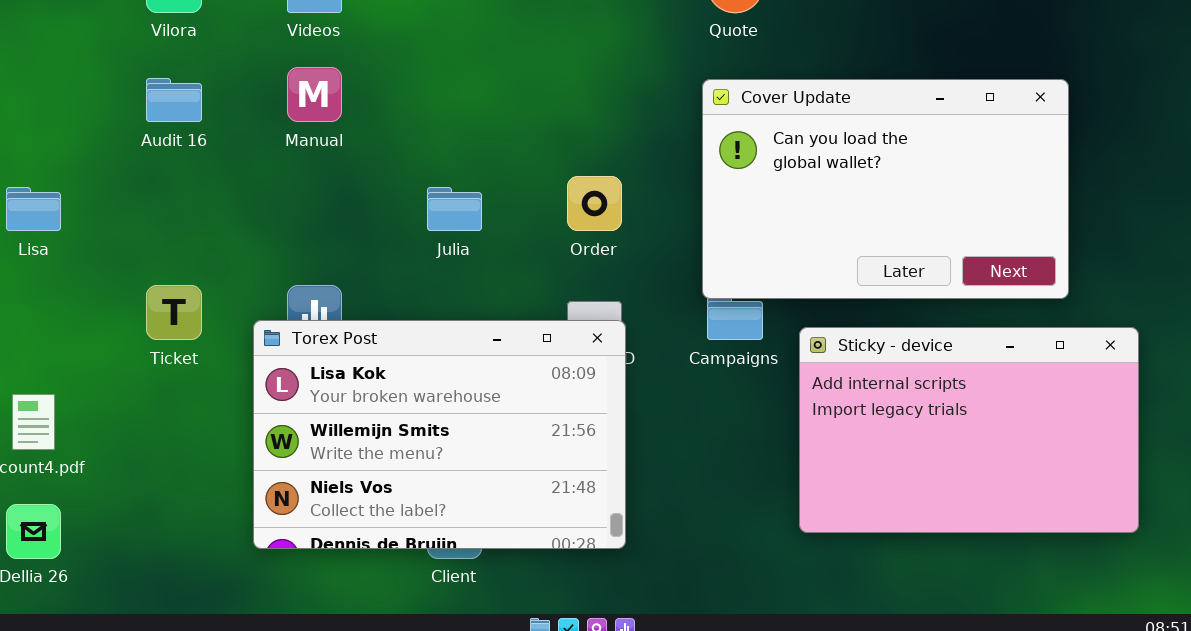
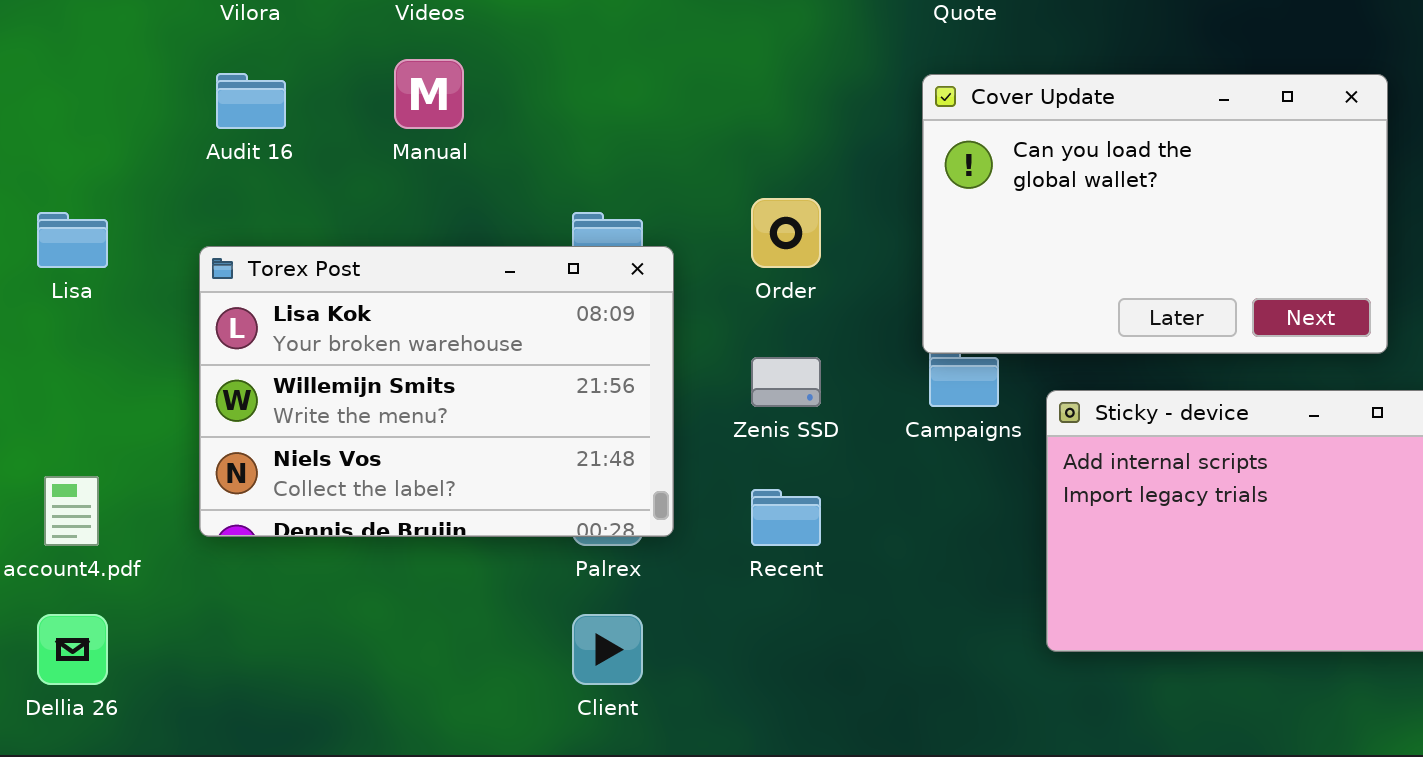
Torex Post: [253,320,626,549] -> [199,246,674,537], moved

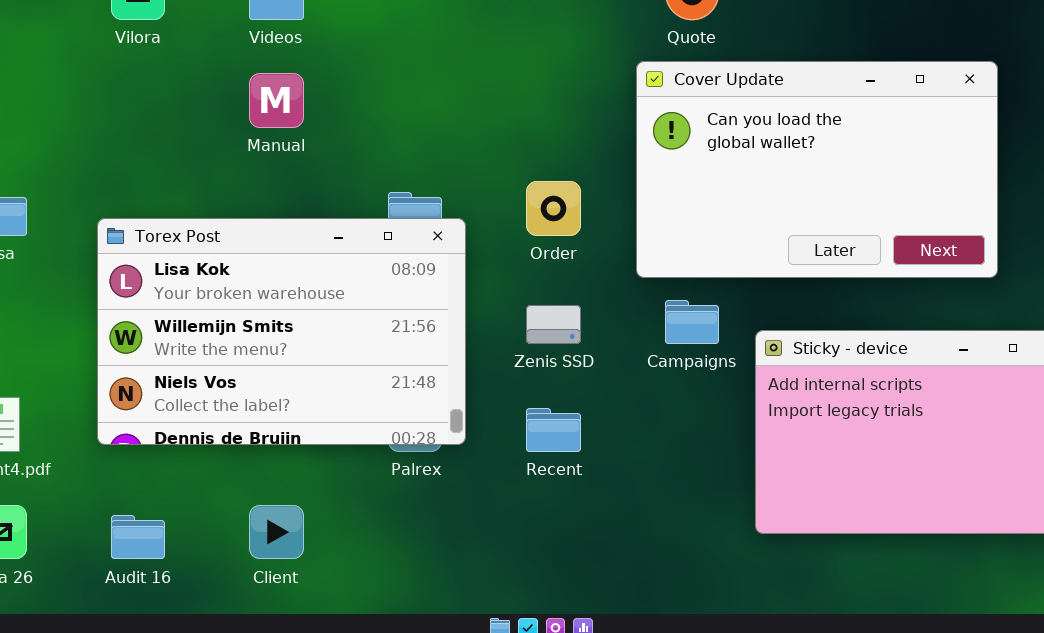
Audit 16: [216,73,286,129] -> [111,515,165,559], moved
Cover Update: [922,74,1388,354] -> [636,61,998,278], moved
Client: [572,614,643,685] -> [249,505,304,559], moved

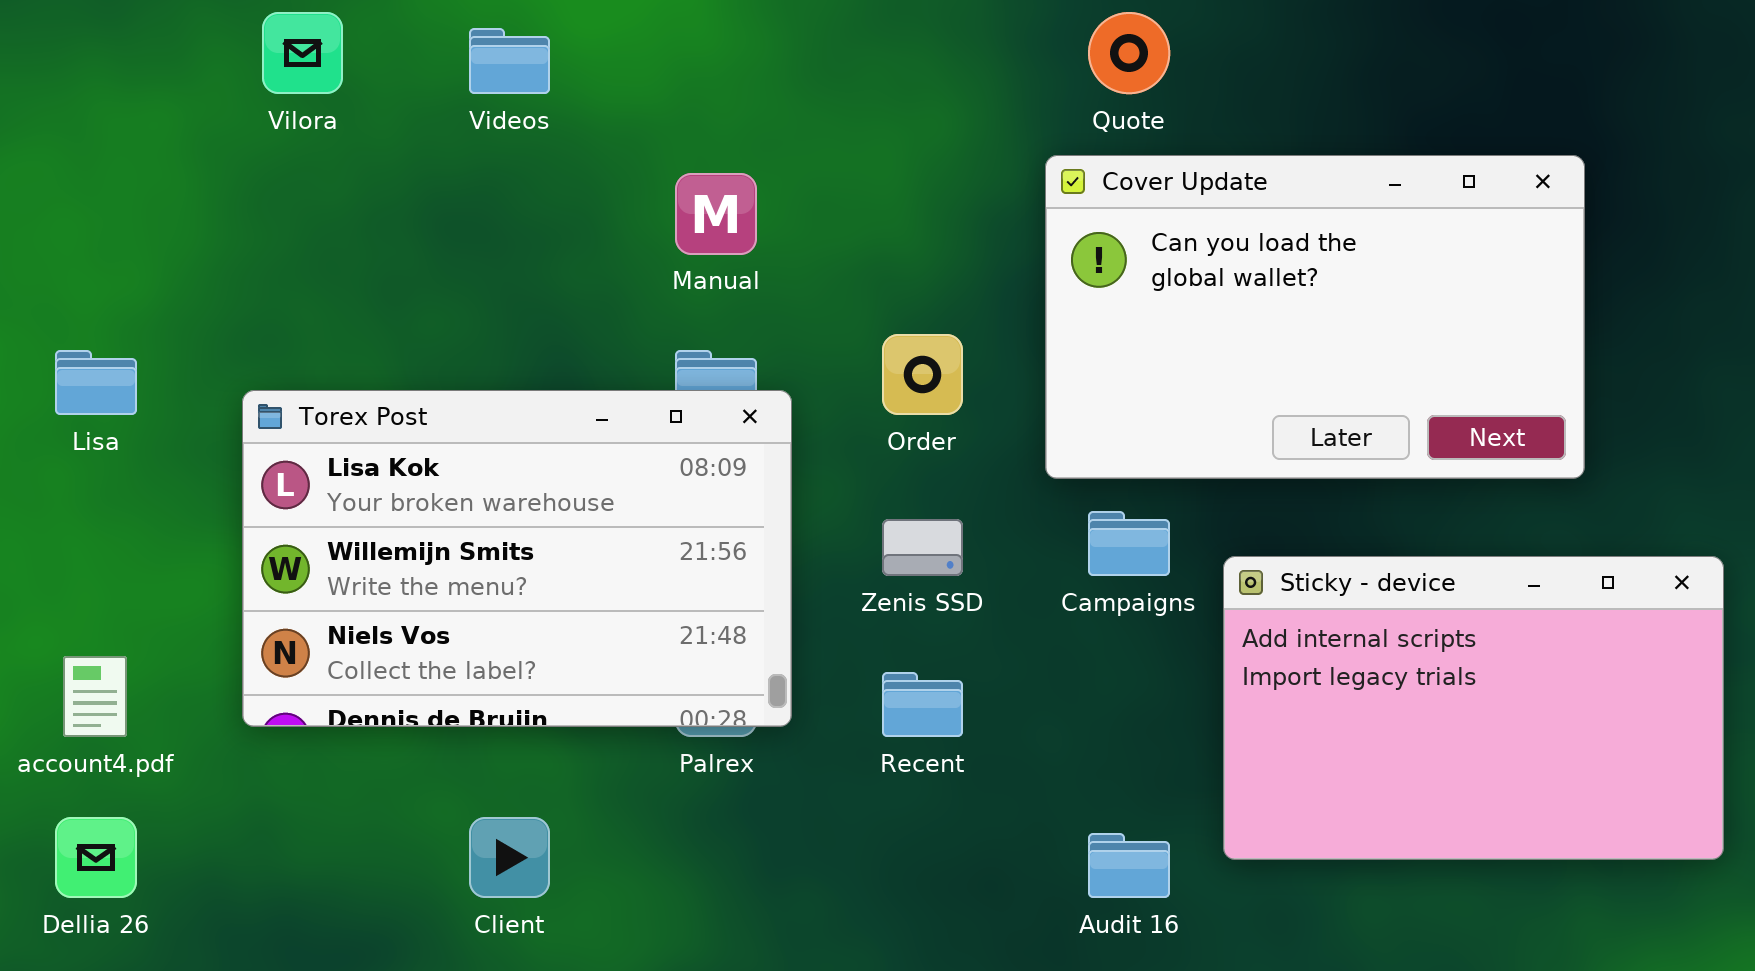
Manual: [249,73,304,128] -> [675,173,757,255], moved
Audit 16: [111,515,165,559] -> [1088,833,1170,898], moved

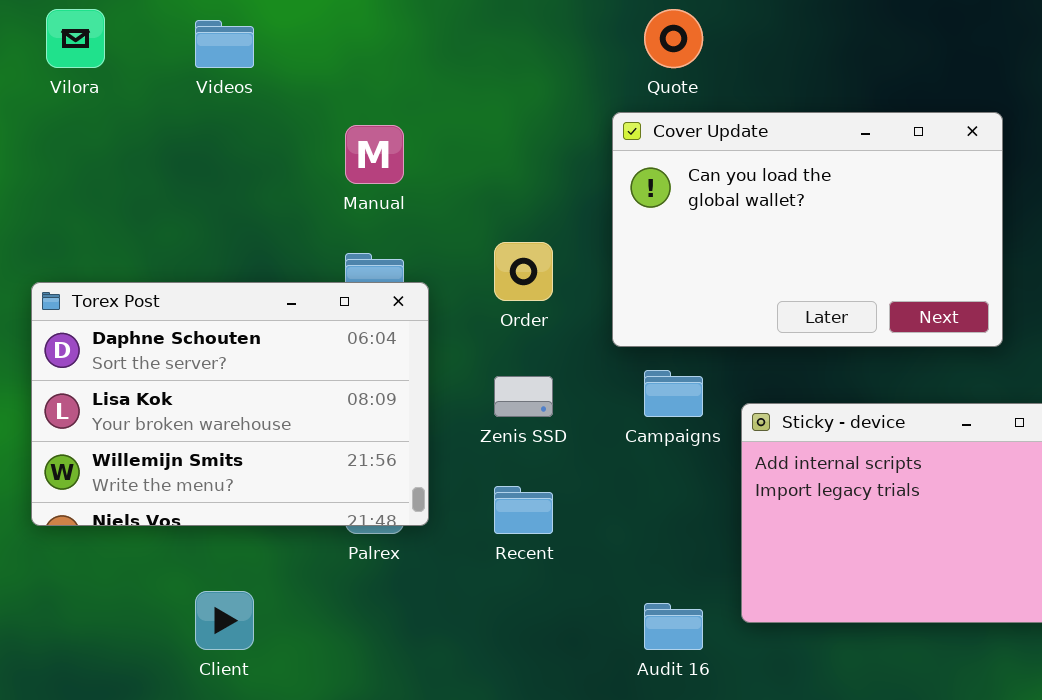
Torex Post: [242,390,792,727] -> [31,282,429,526], scrolled up 1 row

